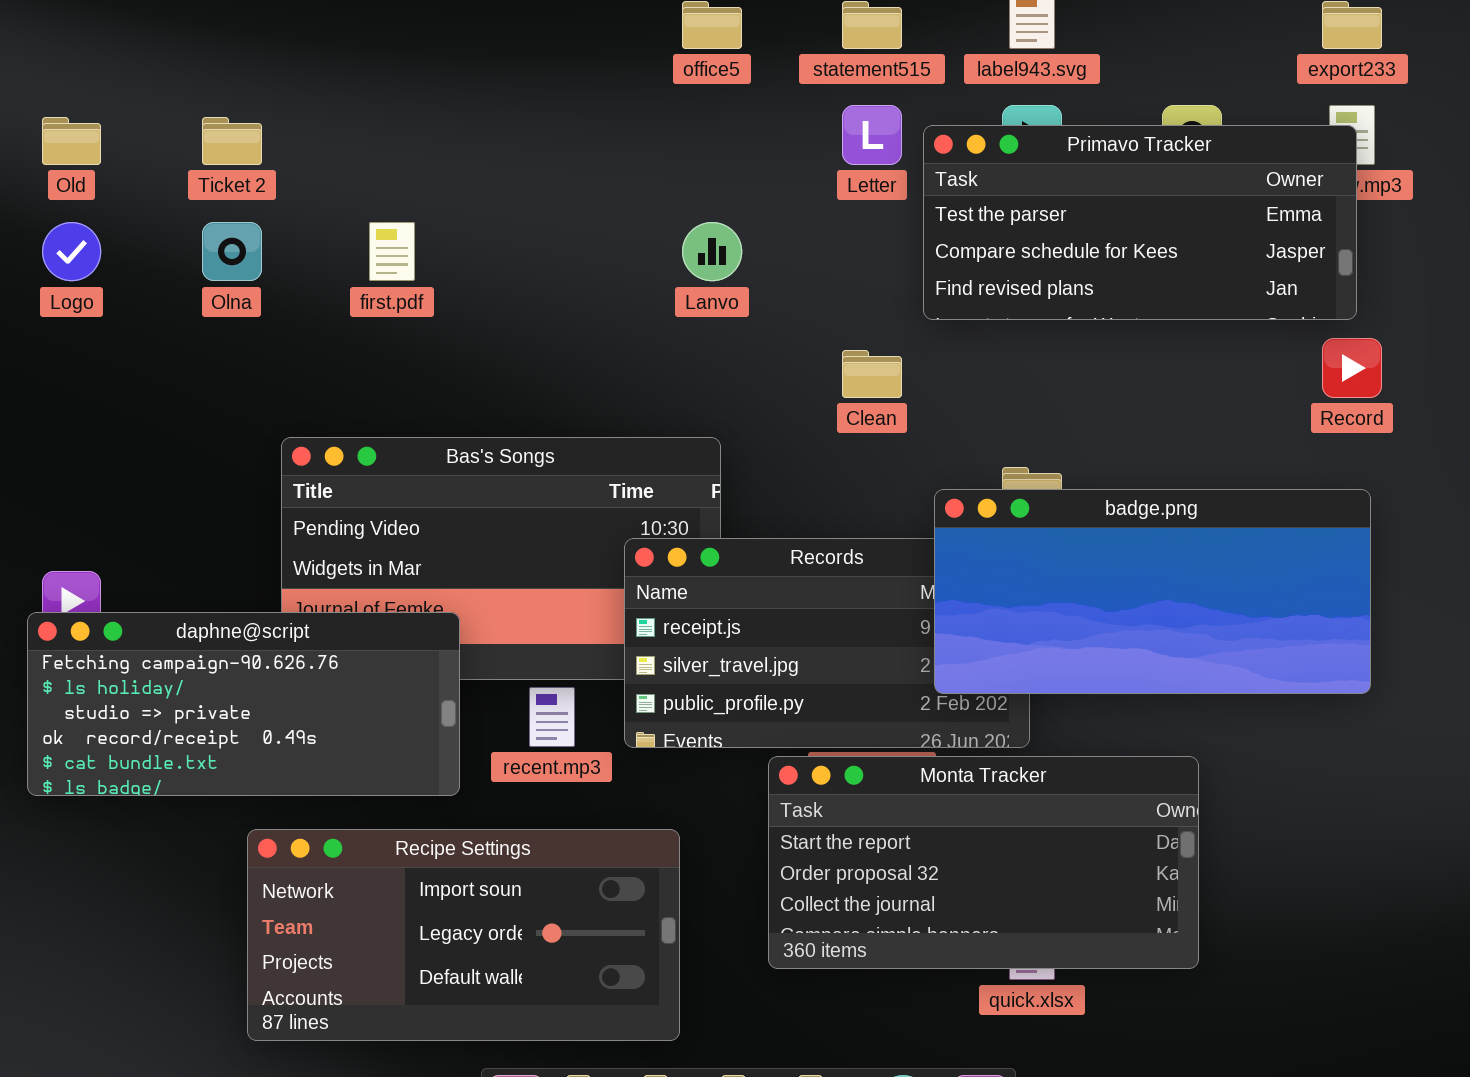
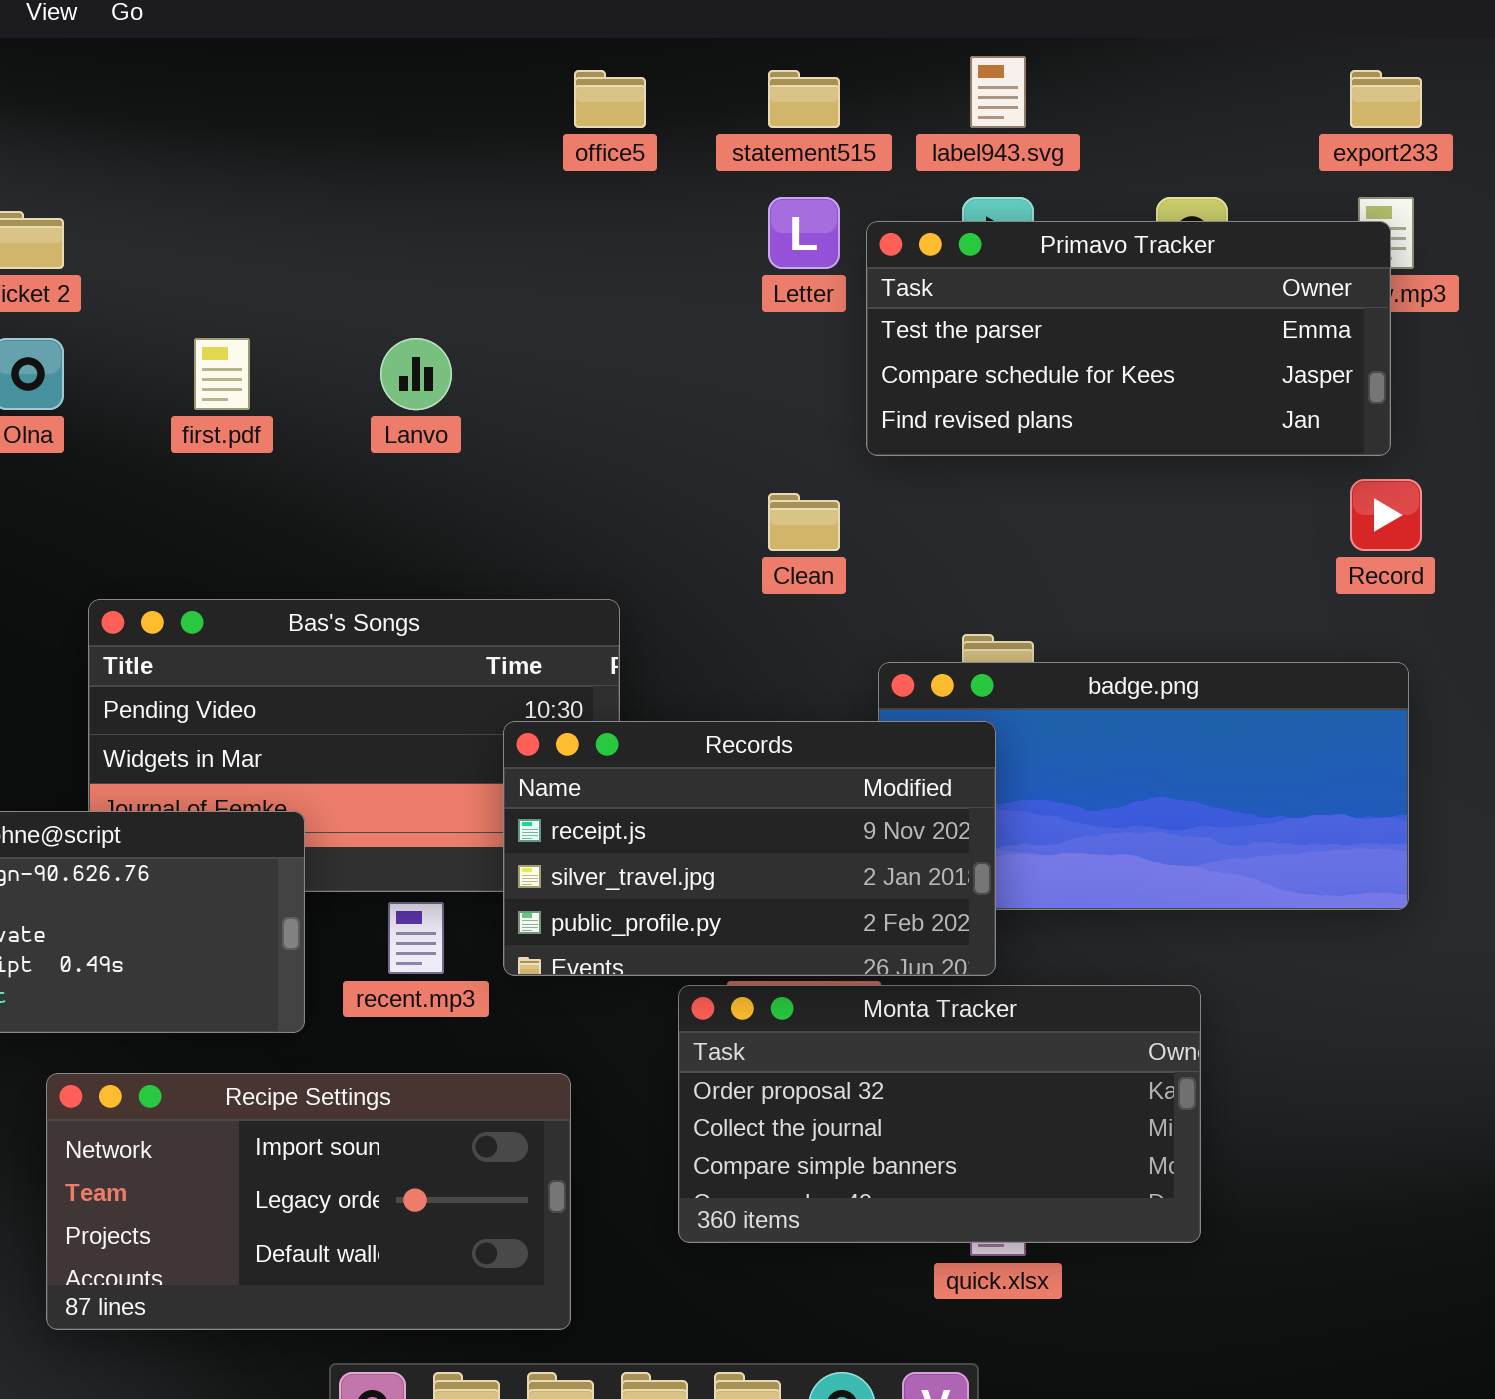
Lanvo: [682,222,742,281] -> [380,338,452,410], moved
Records: [624,538,1030,748] -> [503,721,996,976], raised
Monta Tracker: [768,756,1199,969] -> [678,985,1201,1243], scrolled down 1 row

